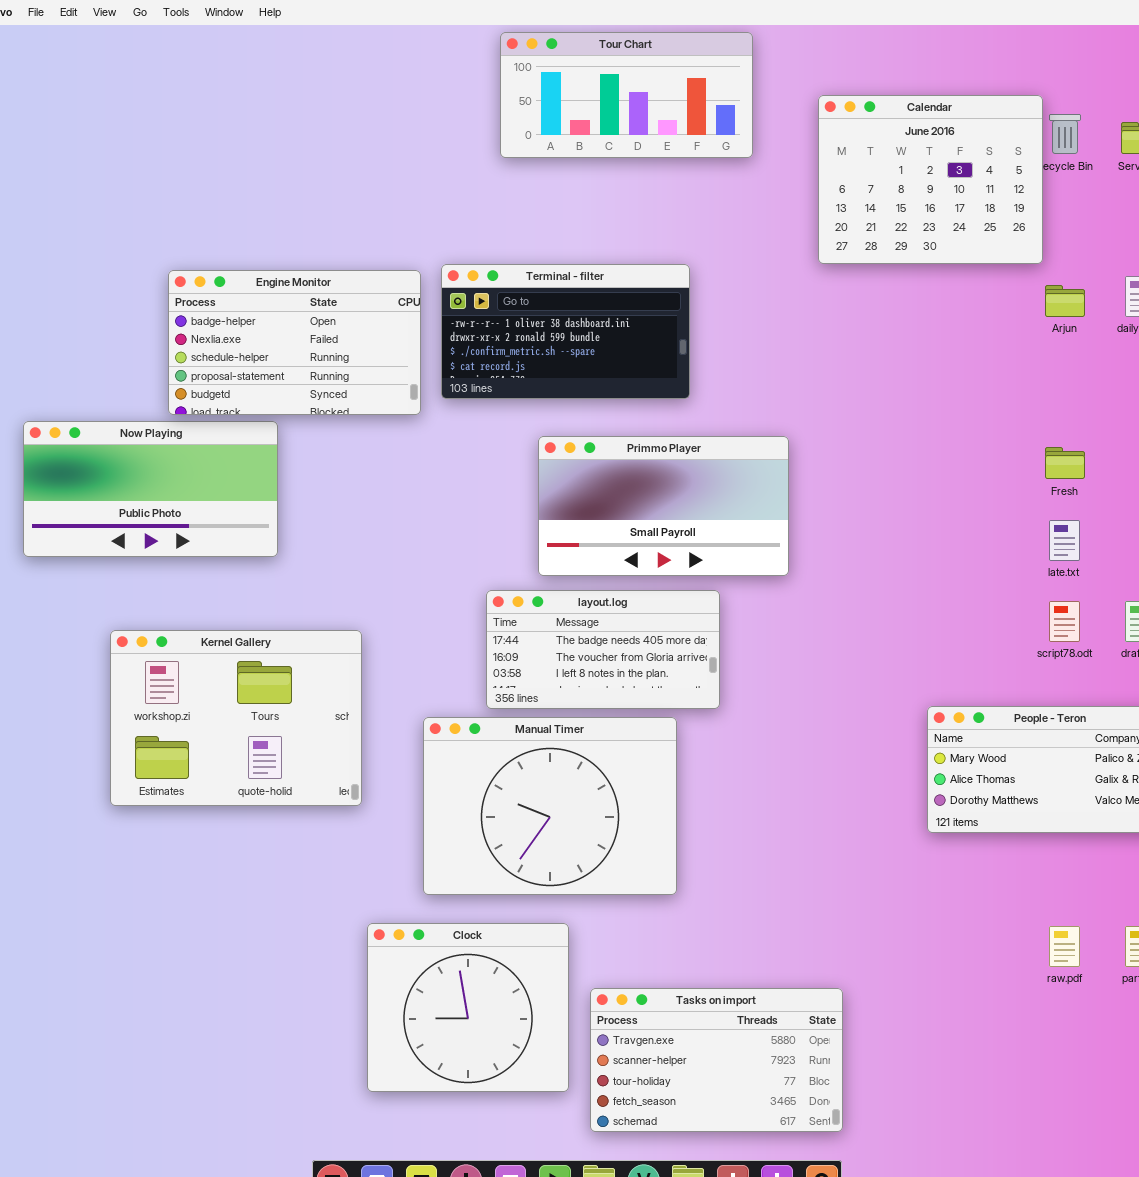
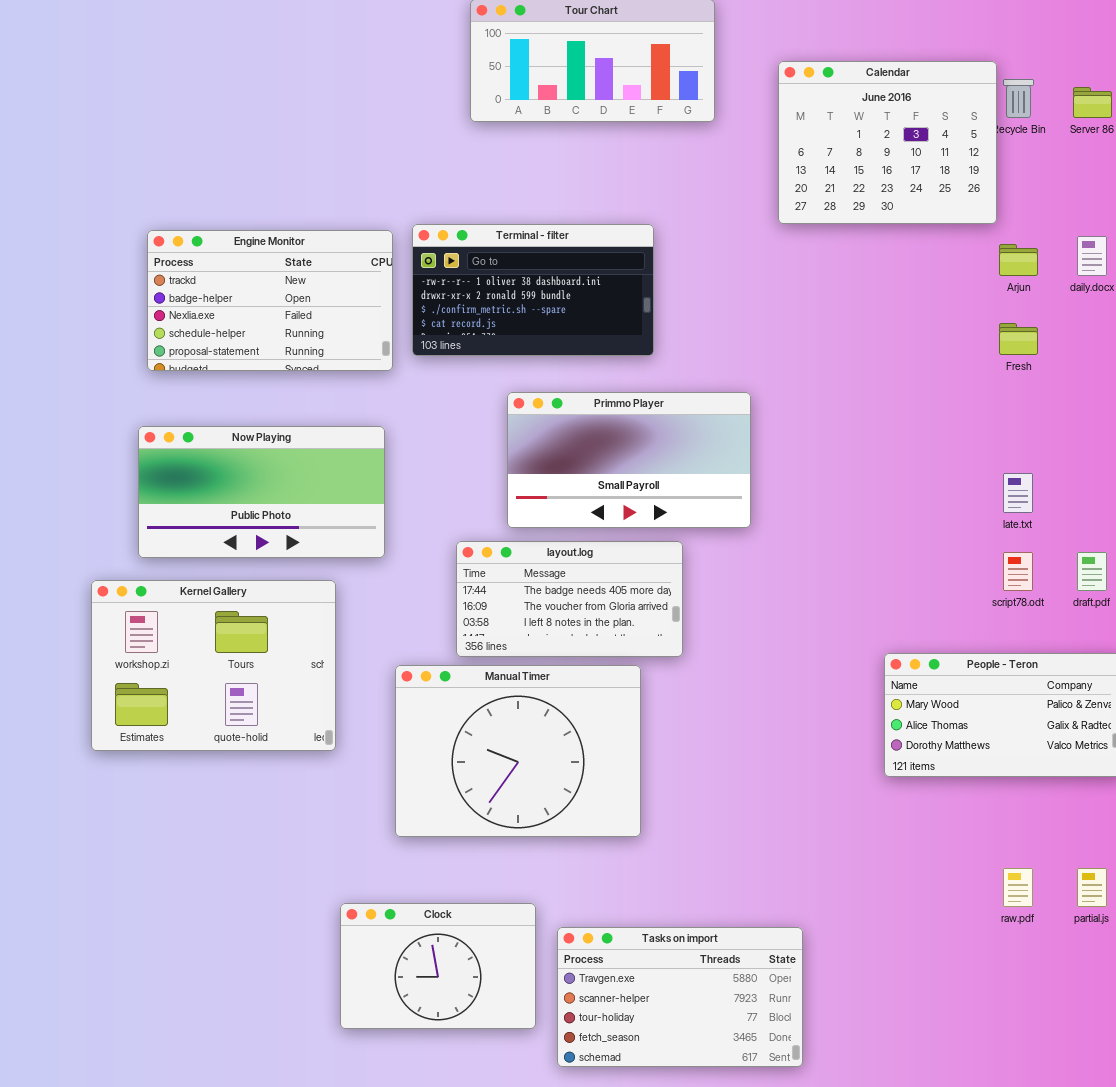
Engine Monitor: [168,270,421,415] -> [147,230,393,371], scrolled up 1 row
Now Playing: [23,421,278,557] -> [138,426,385,558], moved
Fresh: [1045,447,1085,479] -> [999,323,1038,355], moved
Clock: [367,923,569,1092] -> [340,903,536,1029], resized

